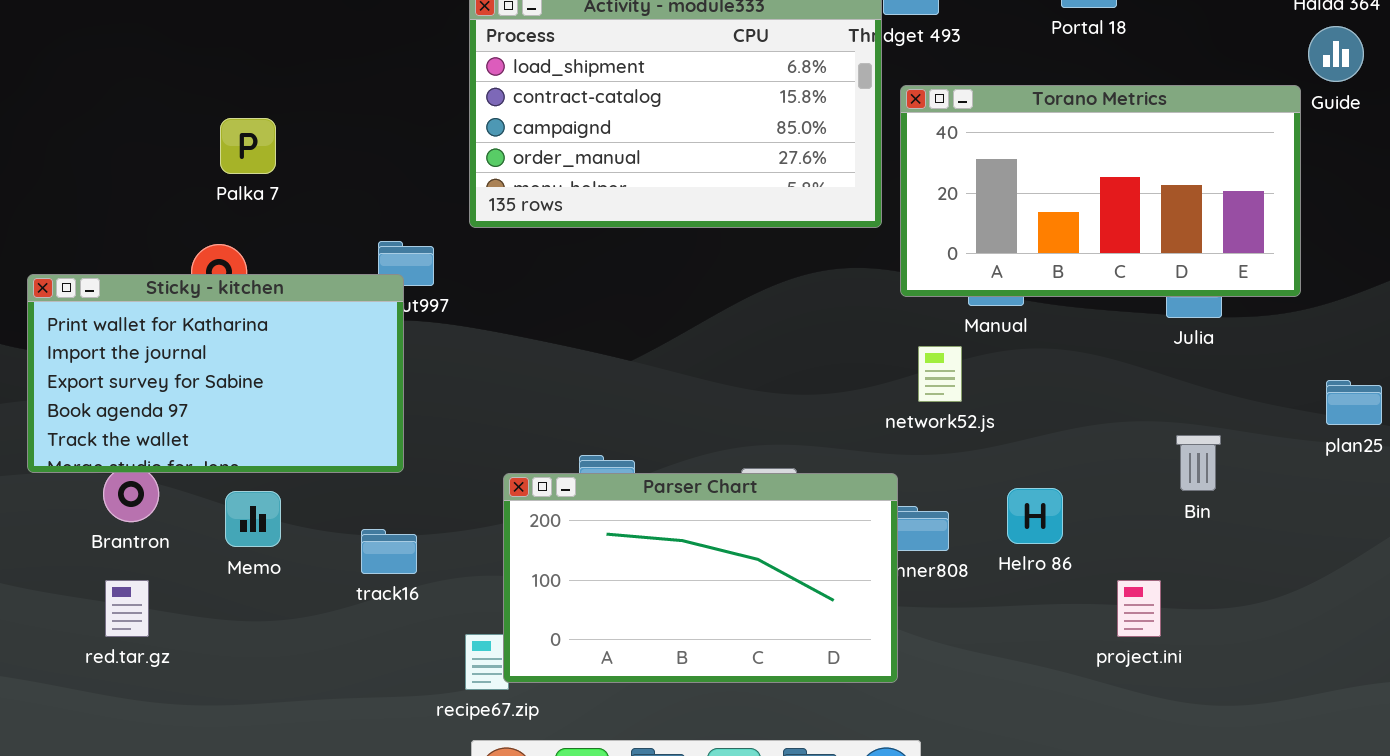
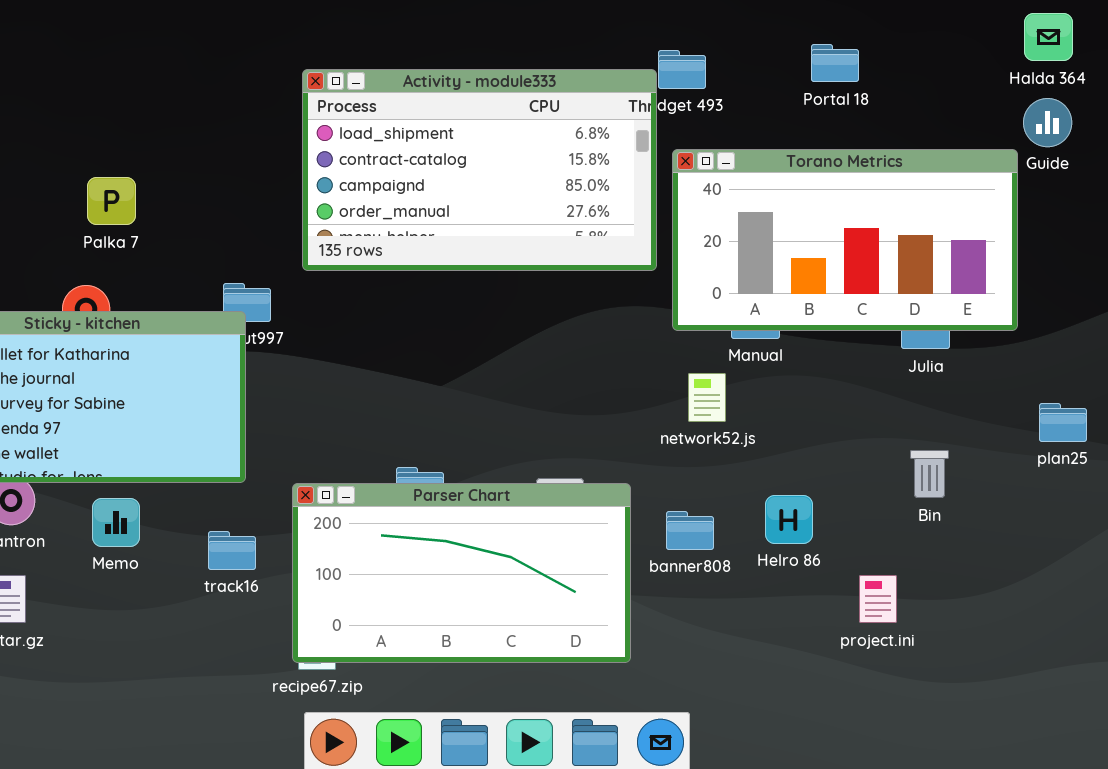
Parser Chart: [503,473,898,683] -> [292,483,631,663], moved

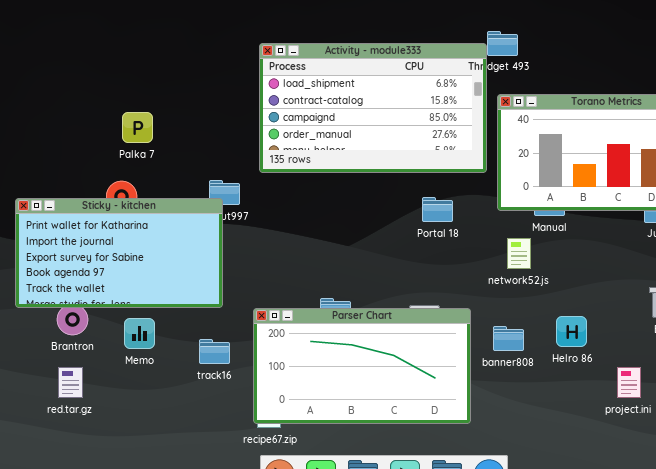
Portal 18: [811,44,859,82] -> [422,197,453,222], moved

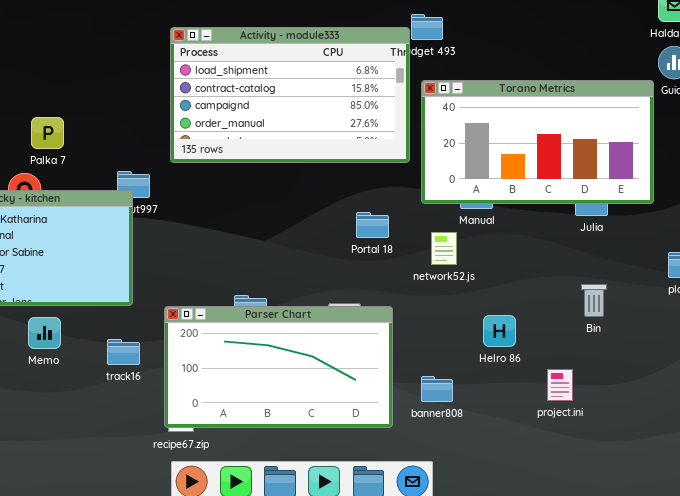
Palka 7: [122,112,153,143] -> [31,117,64,149], moved
Portal 18: [422,197,453,222] -> [356,212,389,238], moved
banner808: [493,326,524,351] -> [421,376,453,402], moved

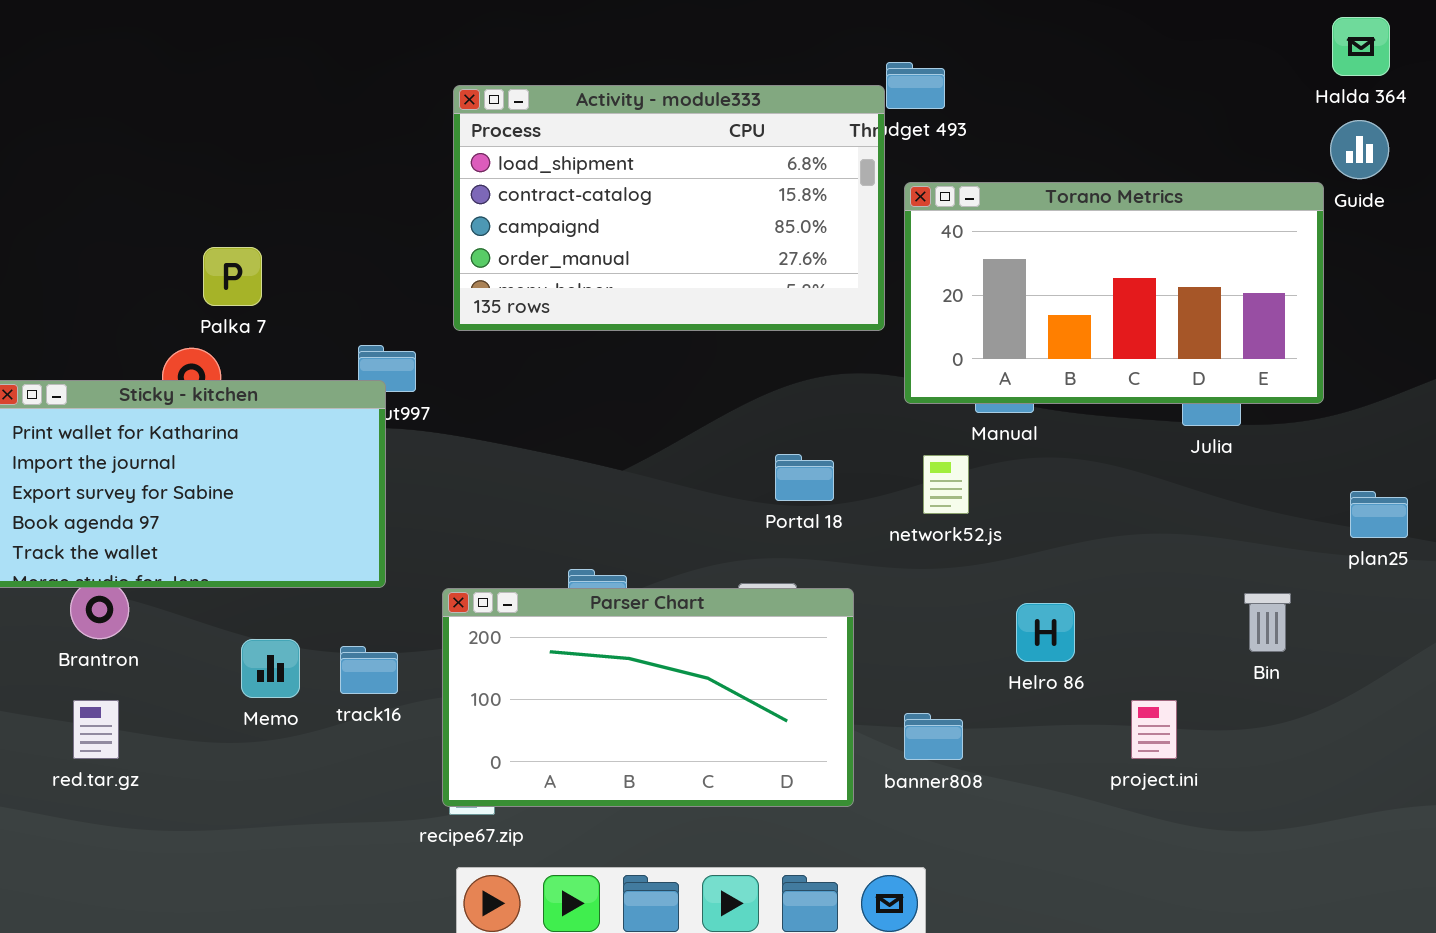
Portal 18: [356,212,389,238] -> [775,454,834,501], moved
Bin: [581,284,607,317] -> [1244,593,1291,652], moved
Memo: [28,317,61,349] -> [241,639,300,698], moved

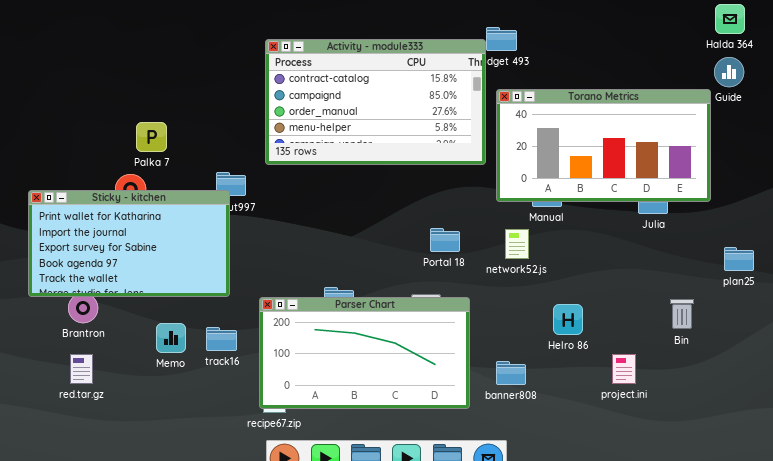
Activity - module333: [453,85,885,331] -> [265,39,486,165], scrolled down 1 row

